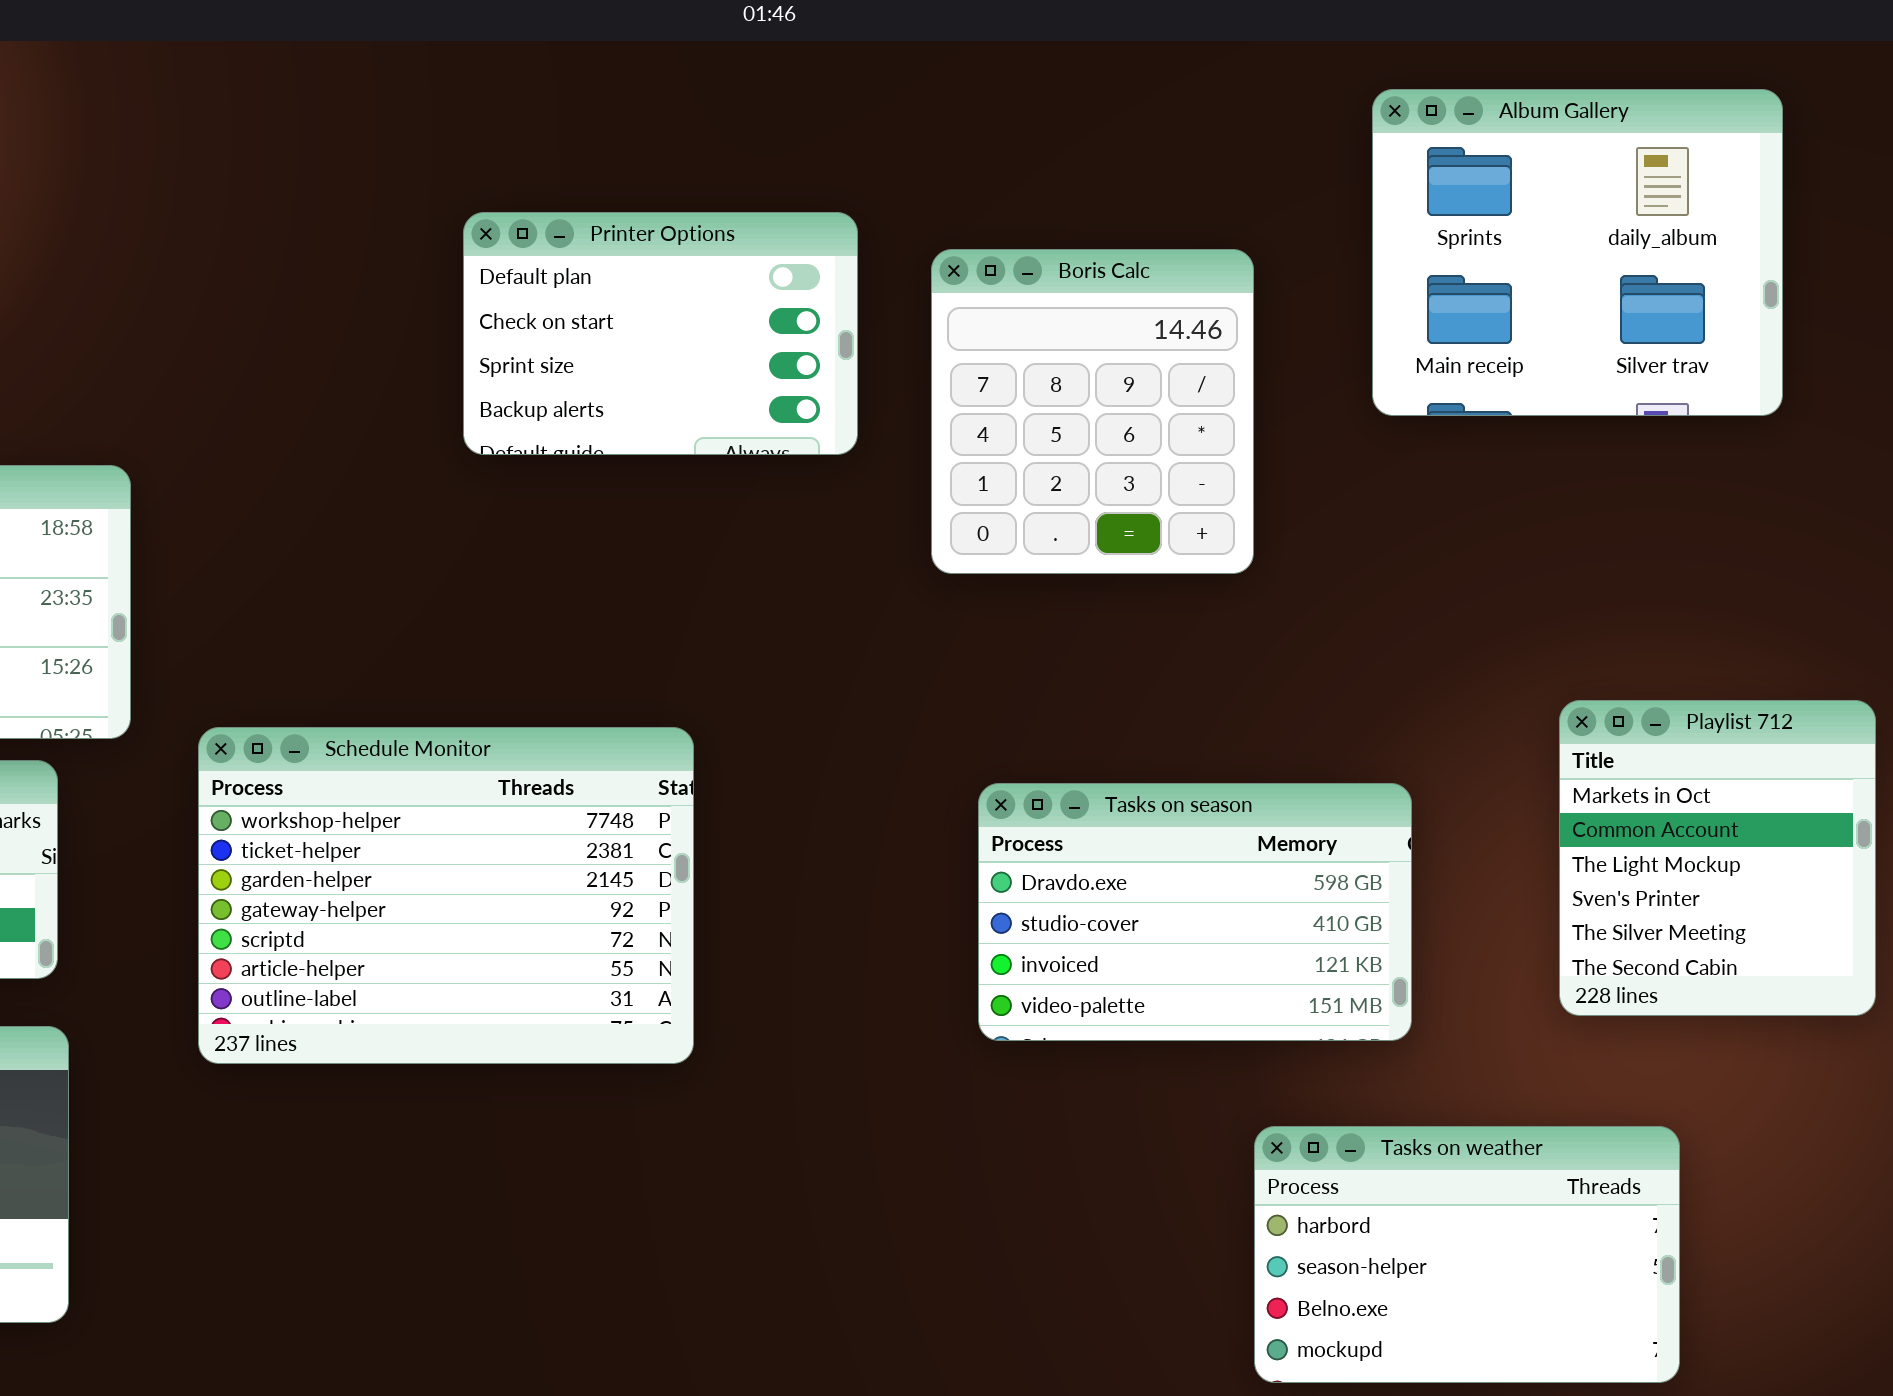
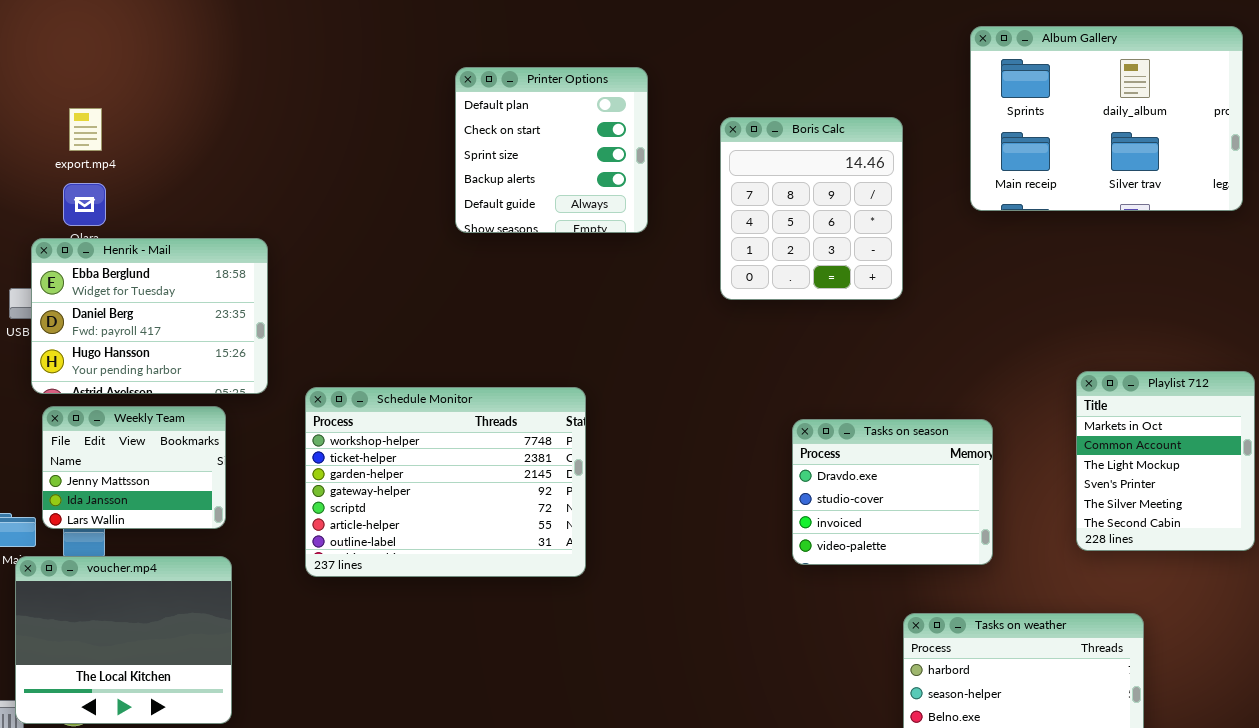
Album Gallery: [1372,89,1783,416] -> [970,26,1243,211], resized
Printer Options: [463,212,858,455] -> [455,67,648,233], resized
Tasks on season: [978,783,1412,1041] -> [792,419,993,565], resized

